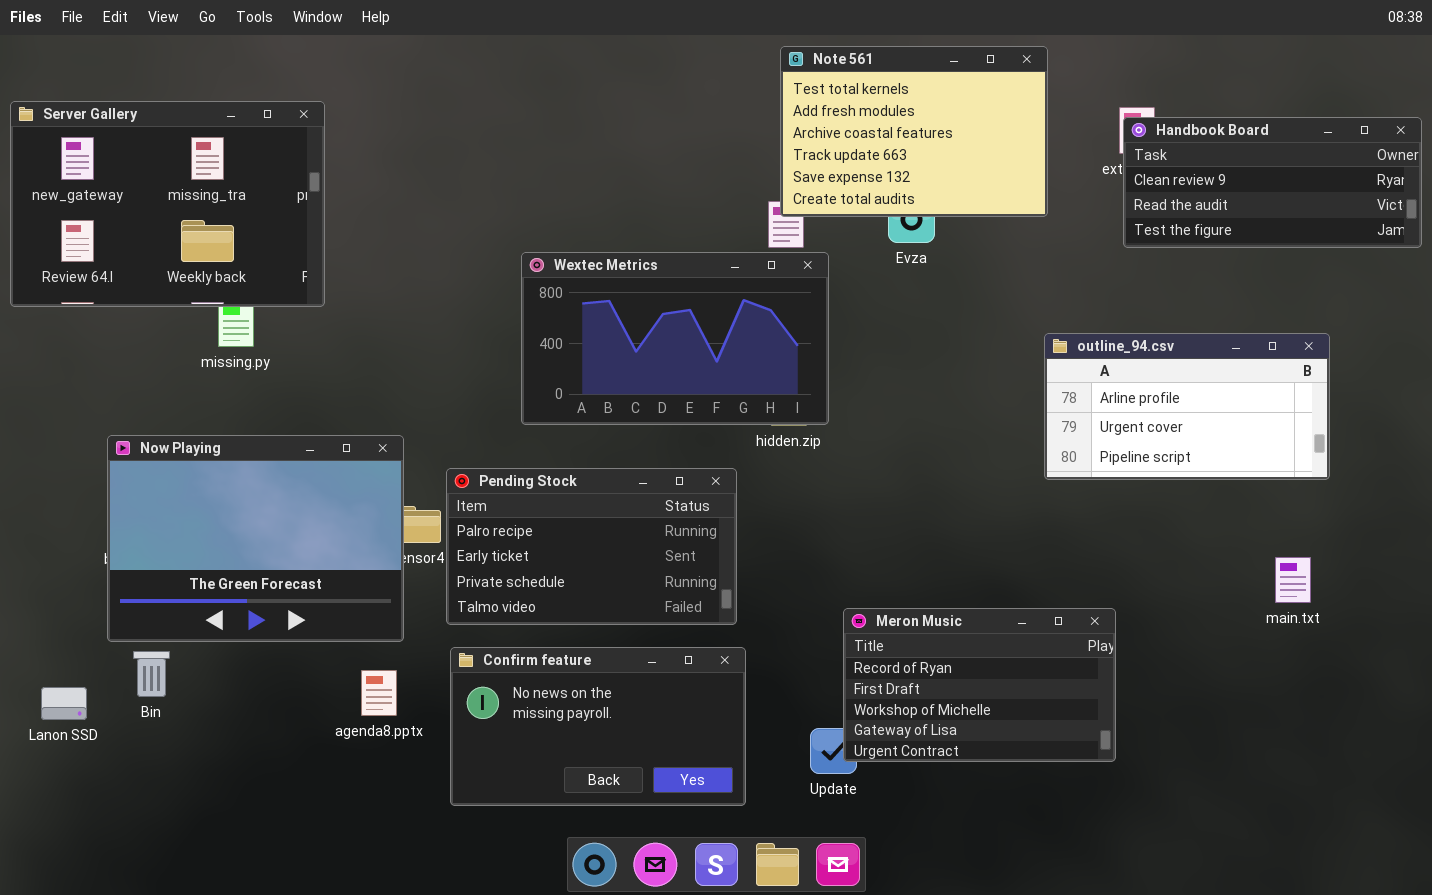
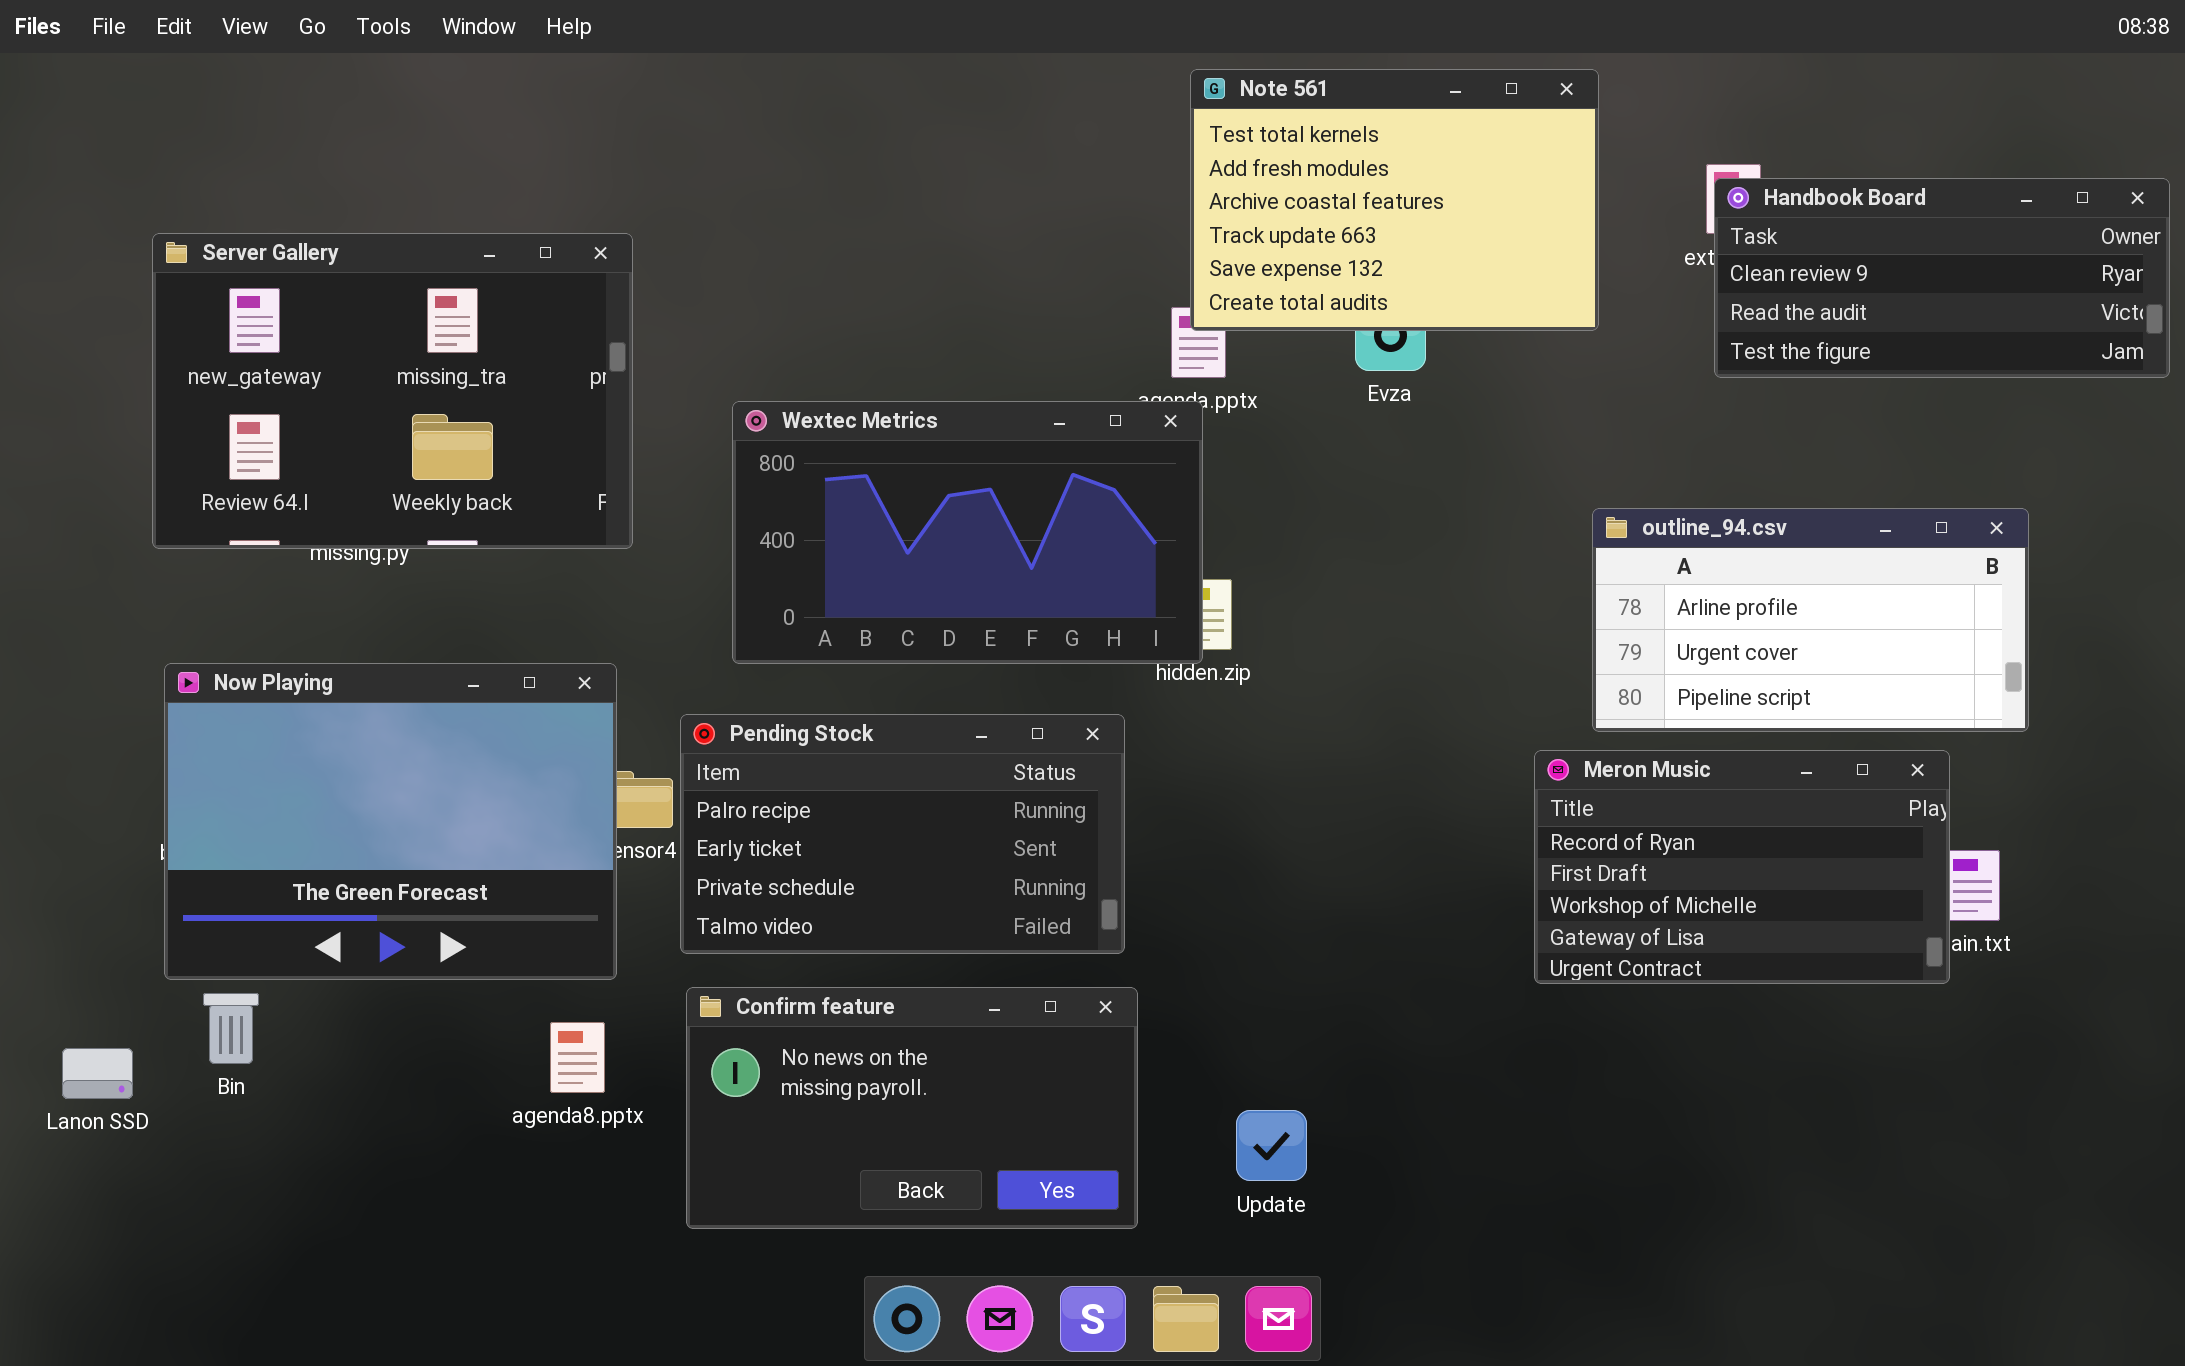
Server Gallery: [10,101,325,307] -> [152,233,633,549], moved
Wextec Metrics: [521,252,829,425] -> [732,401,1203,664], moved
Meron Music: [843,608,1116,762] -> [1534,750,1950,984], moved

